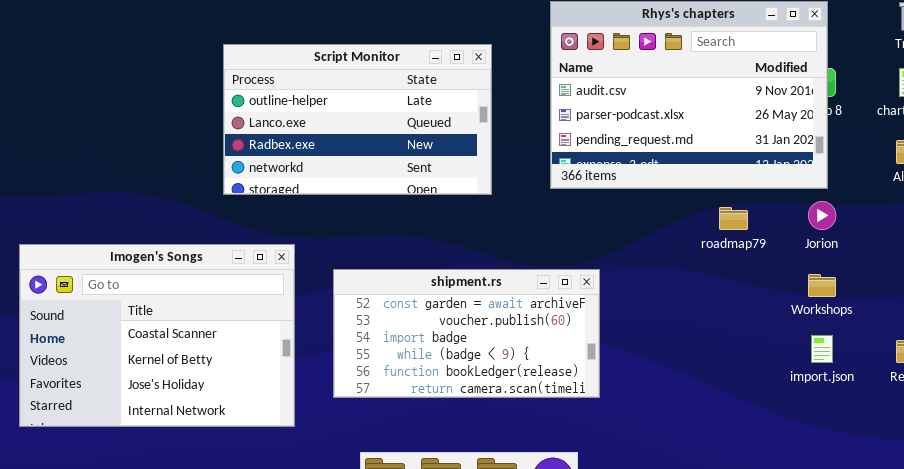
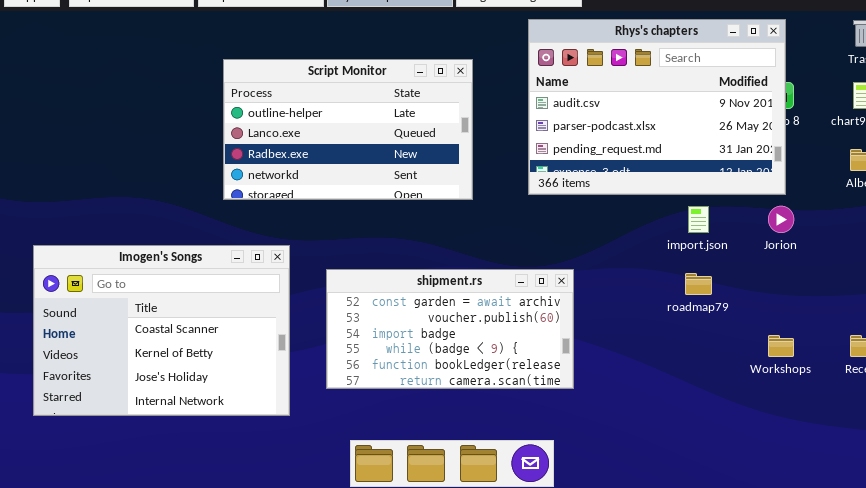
roadmap79: [719,207,748,230] -> [685,273,712,295], moved
Workshops: [808,274,836,297] -> [768,335,794,357], moved
import.json: [811,335,833,363] -> [688,206,709,233], moved

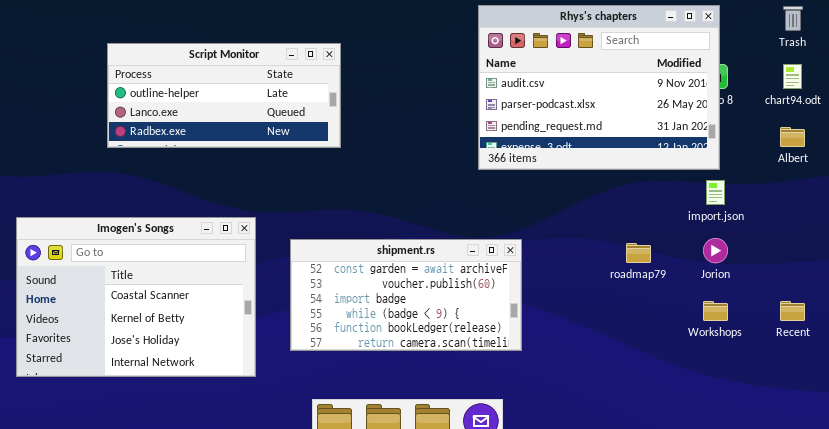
Script Monitor: [223,59,473,200] -> [107,43,341,148], moved, resized
import.json: [688,206,709,233] -> [706,180,725,205], moved
Jorion: [768,206,794,233] -> [703,238,728,263], moved

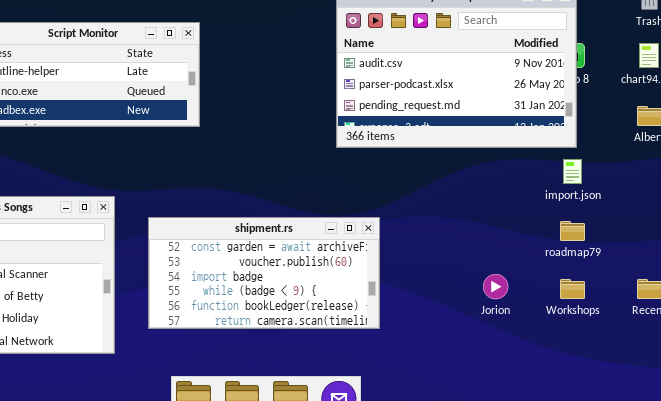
Jorion: [703,238,728,263] -> [483,274,508,299], moved
roadmap79: [626,243,651,263] -> [560,221,585,241], moved

